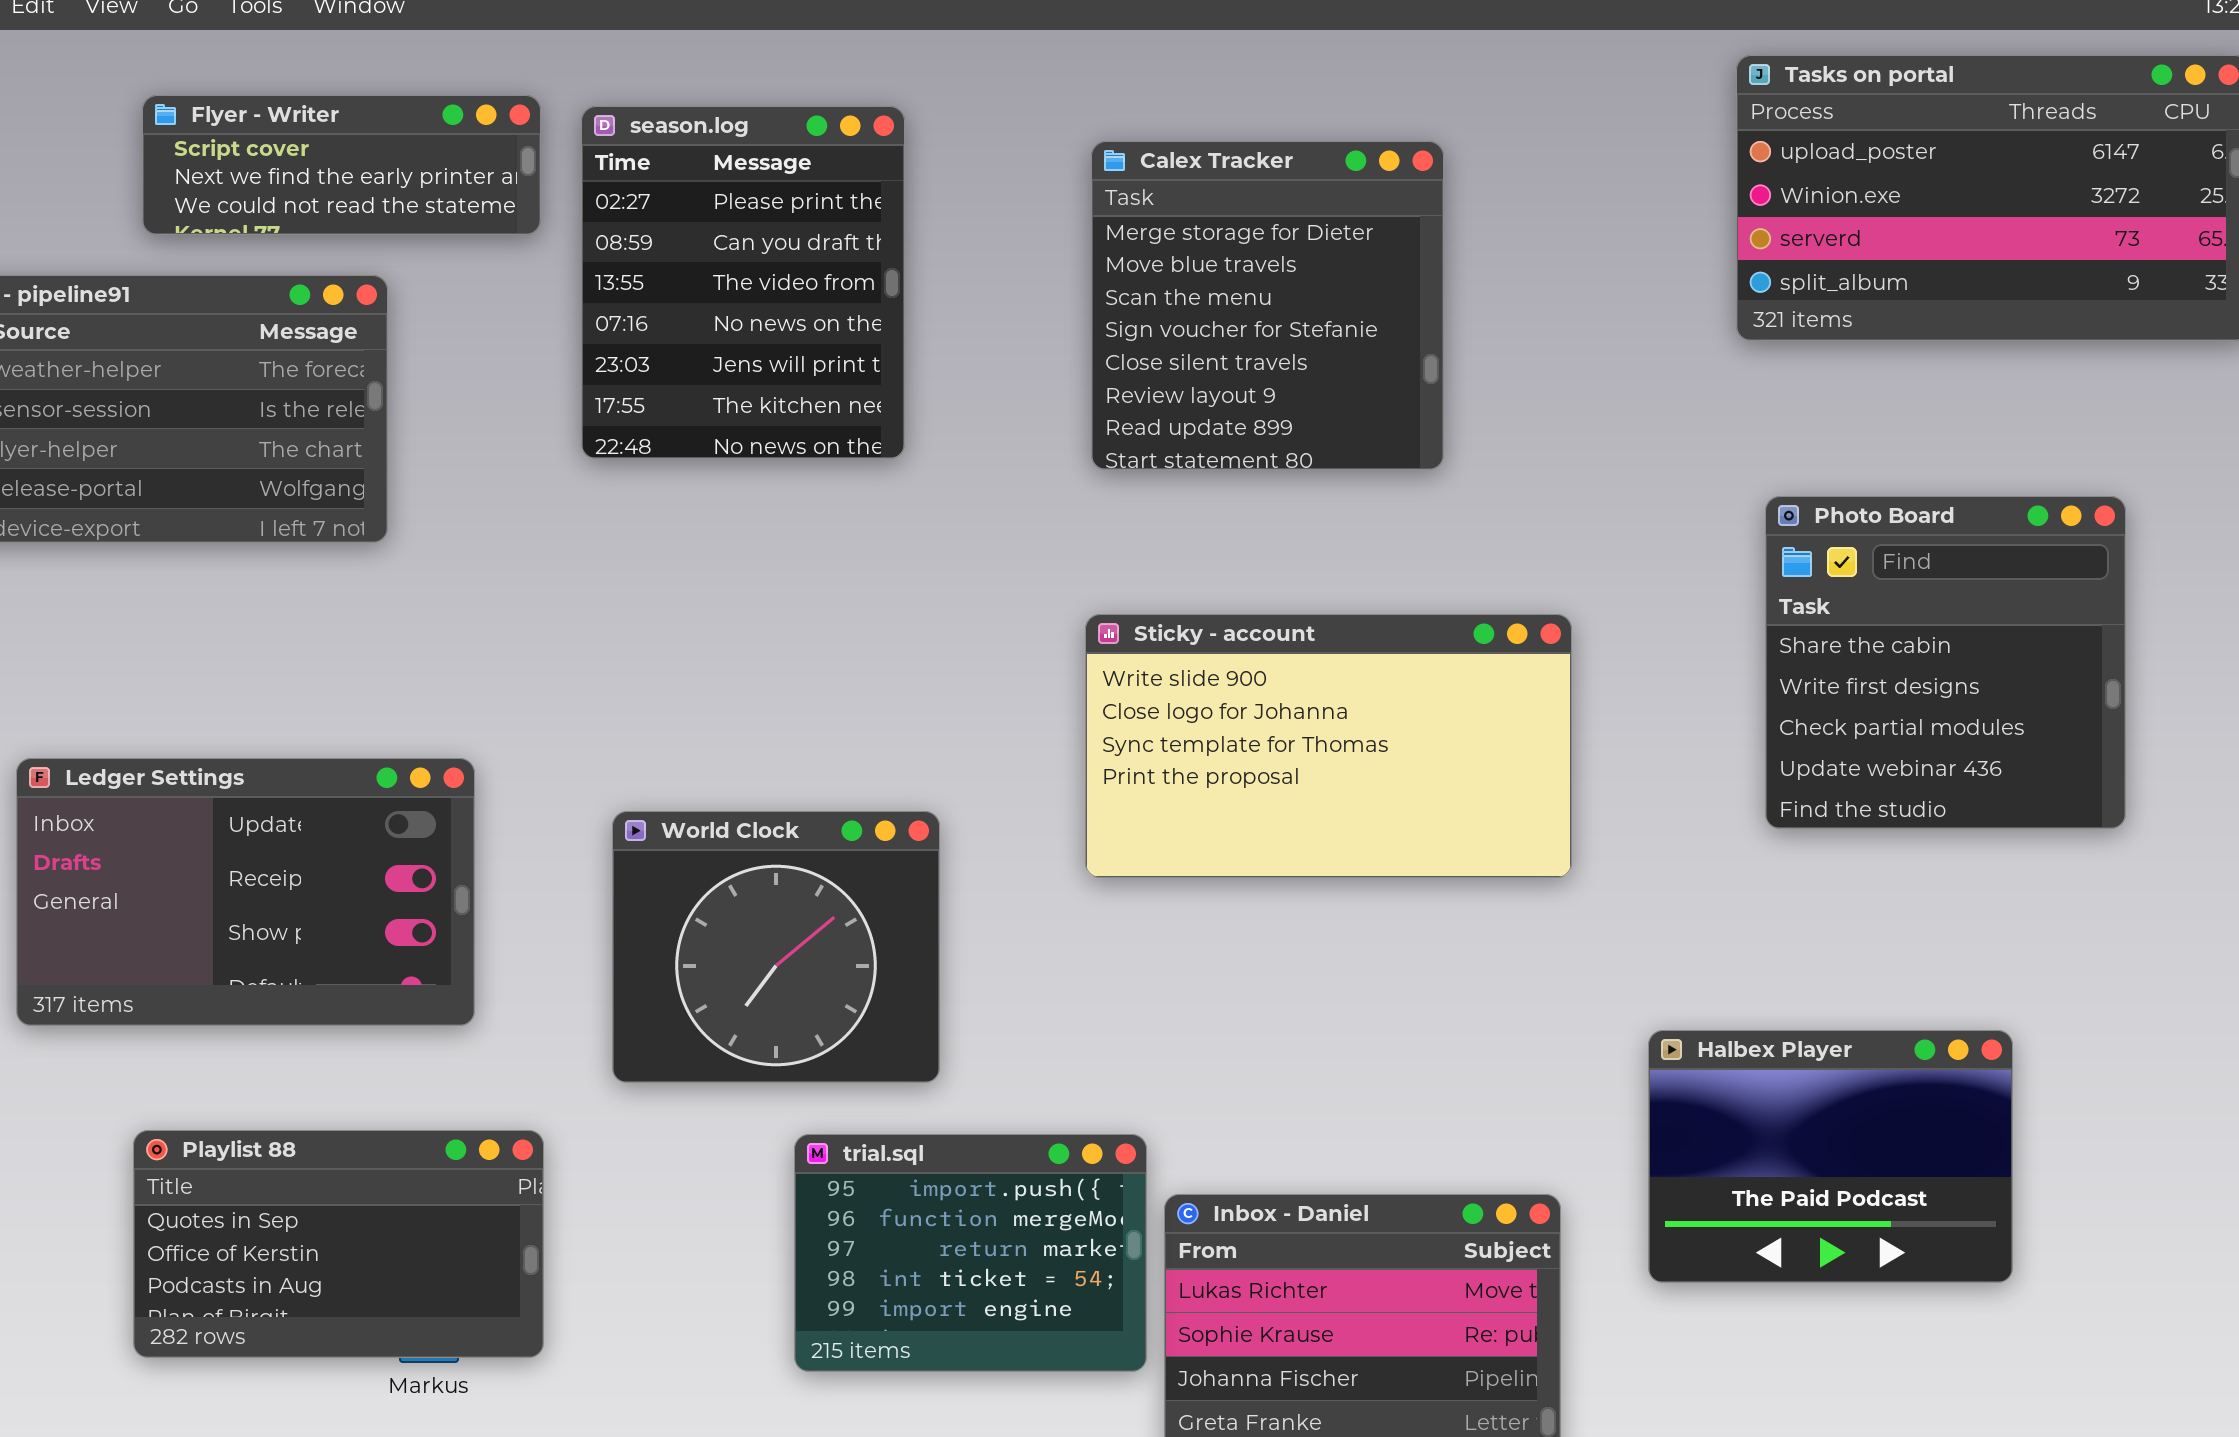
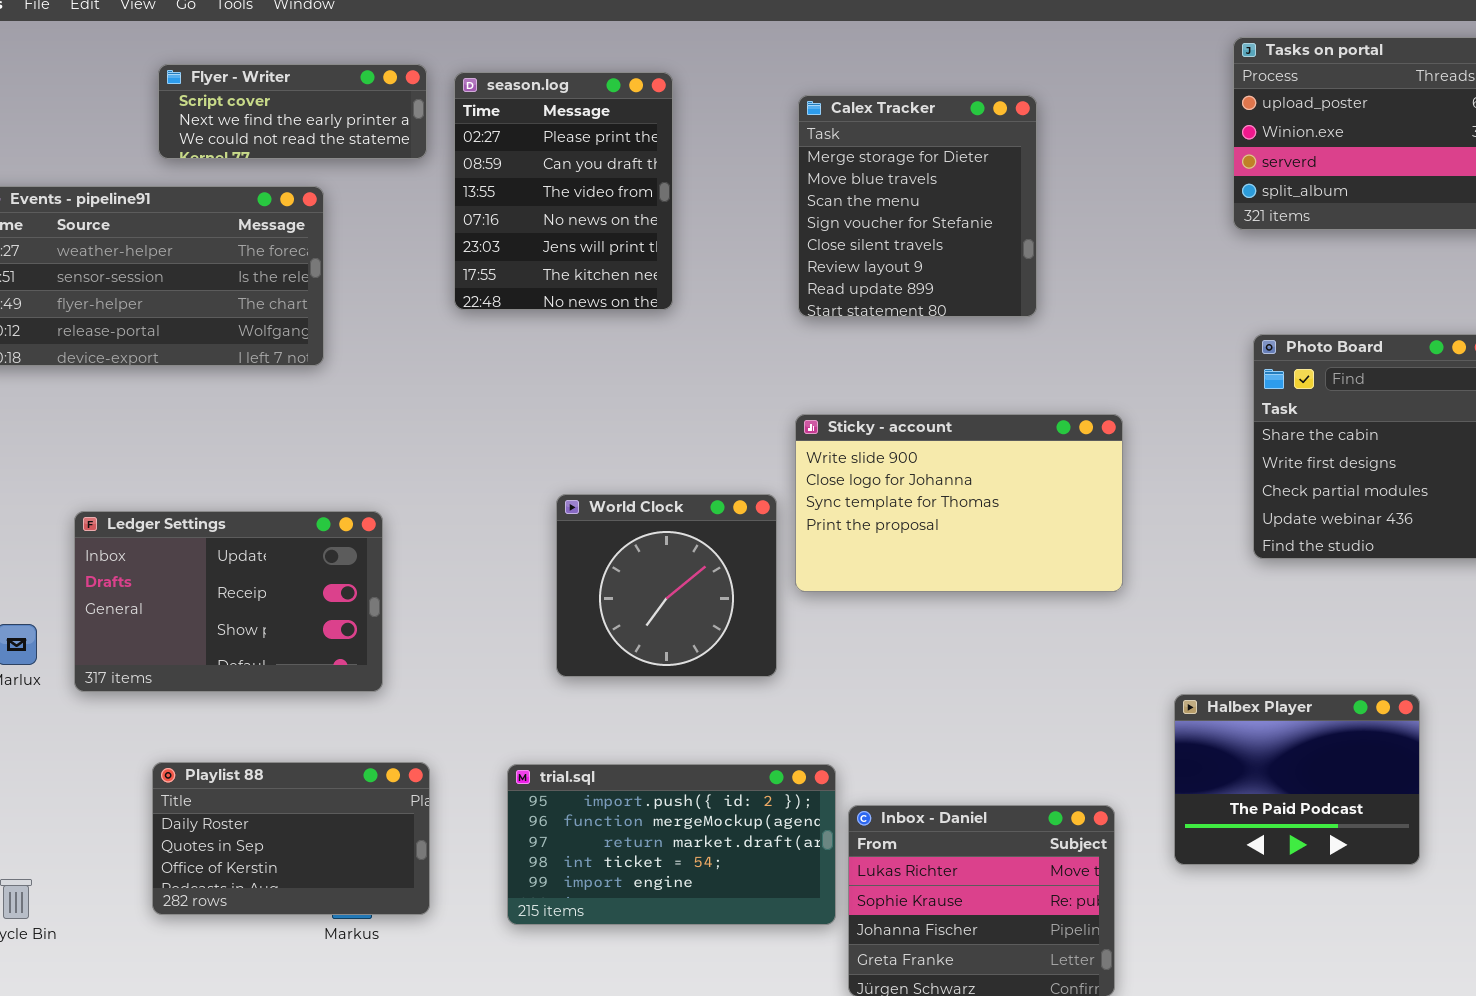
World Clock: [612,811,940,1083] -> [556,494,777,677], moved
Playlist 88: [133,1130,544,1358] -> [152,762,430,915], scrolled up 1 row
trial.sql: [794,1134,1147,1372] -> [507,764,836,925], resized

